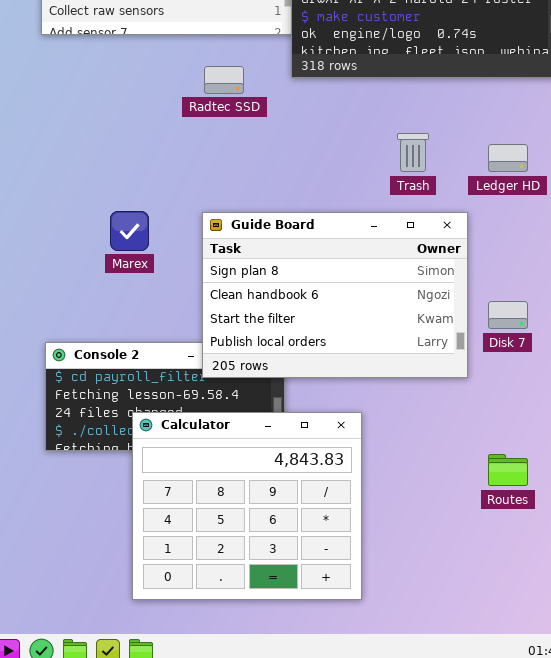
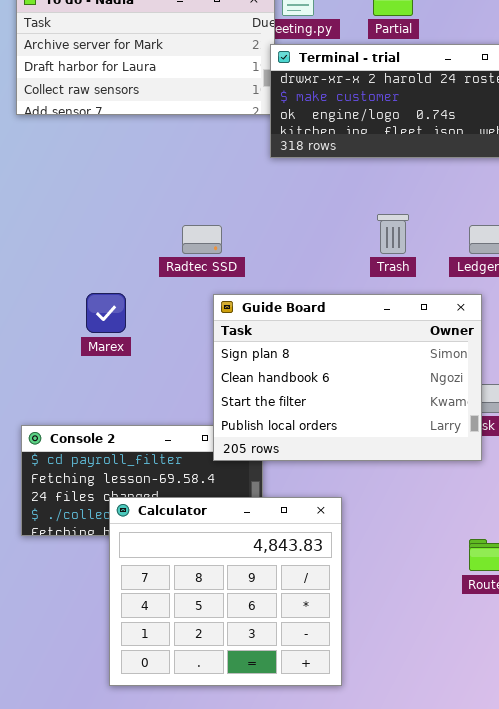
Radtec SSD: [204,66,244,94] -> [182,225,222,254], moved
Guide Board: [202,212,468,378] -> [213,294,482,461], moved

